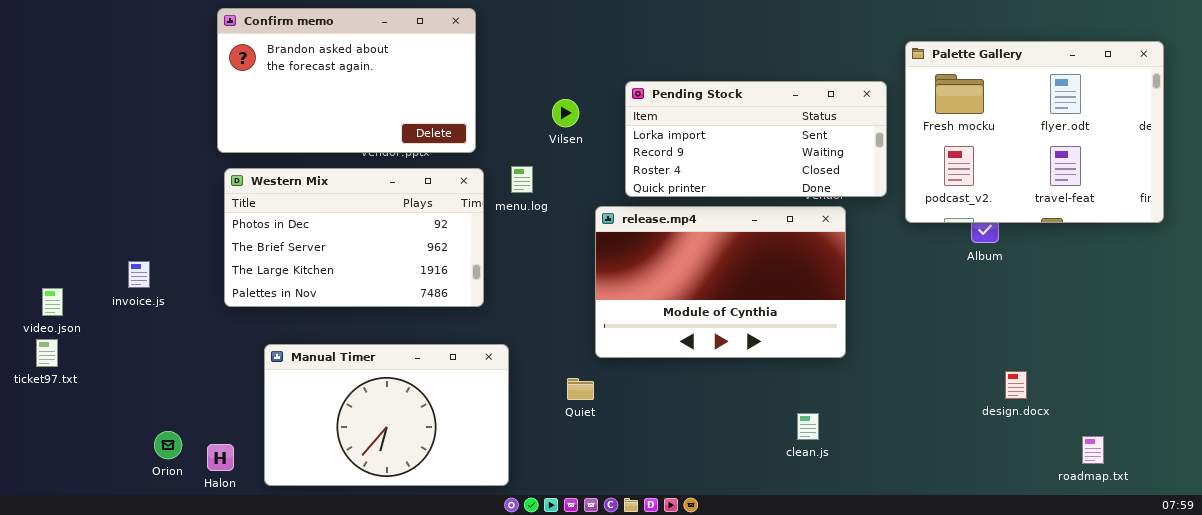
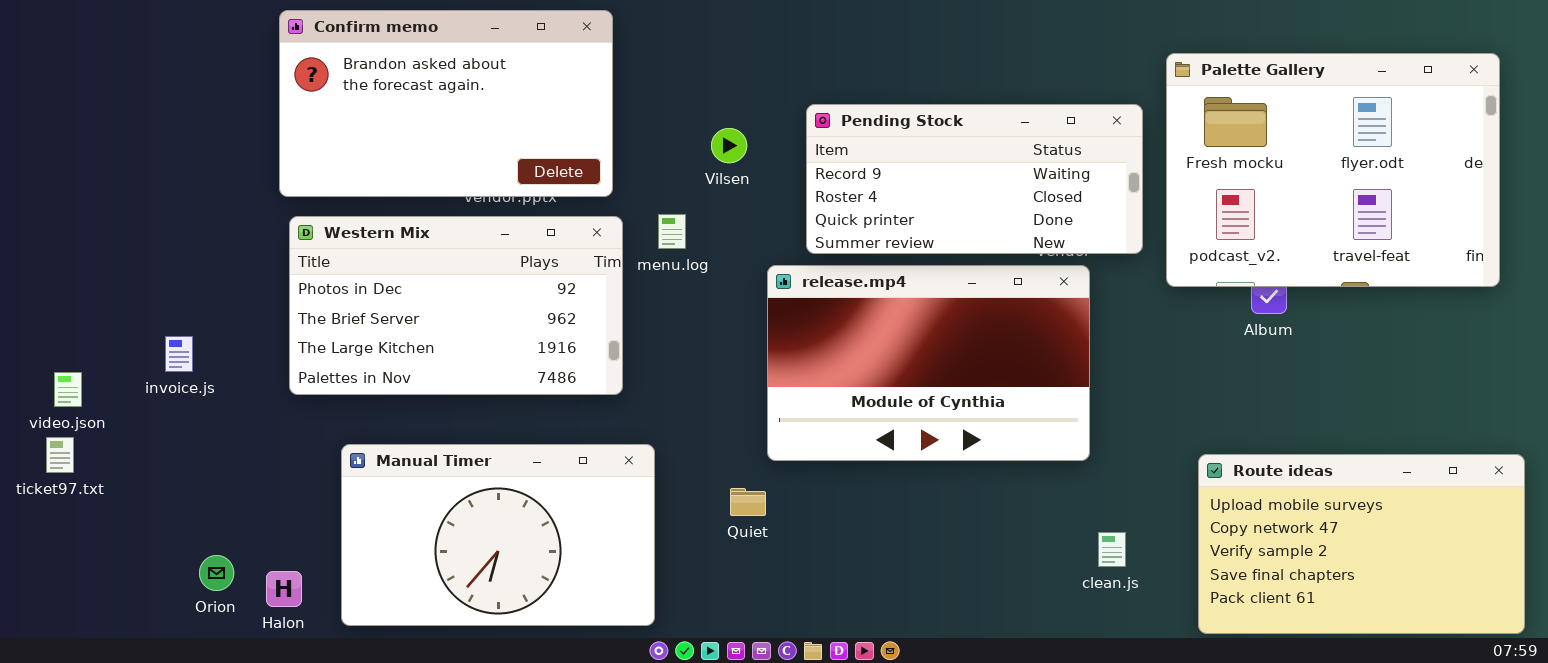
Pending Stock: [625,81,887,197] -> [806,104,1143,254], scrolled down 1 row
Route ideas: none -> [1198,454,1525,634], opened
clean.js: [797,413,819,440] -> [1098,532,1126,567], moved

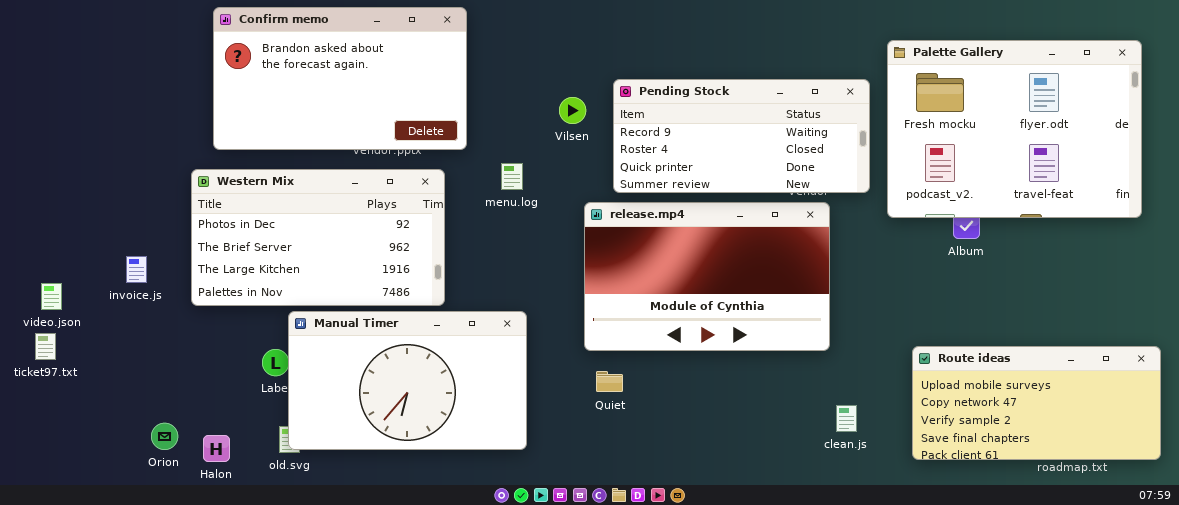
Vilsen: [711,128,747,163] -> [559,97,586,124], moved
Western Mix: [289,216,623,395] -> [191,169,445,306], moved
Manual Timer: [341,444,655,626] -> [288,311,527,450], moved
Route ideas: [1198,454,1525,634] -> [912,346,1161,460], resized
Quiet: [730,488,766,516] -> [596,371,623,392], moved

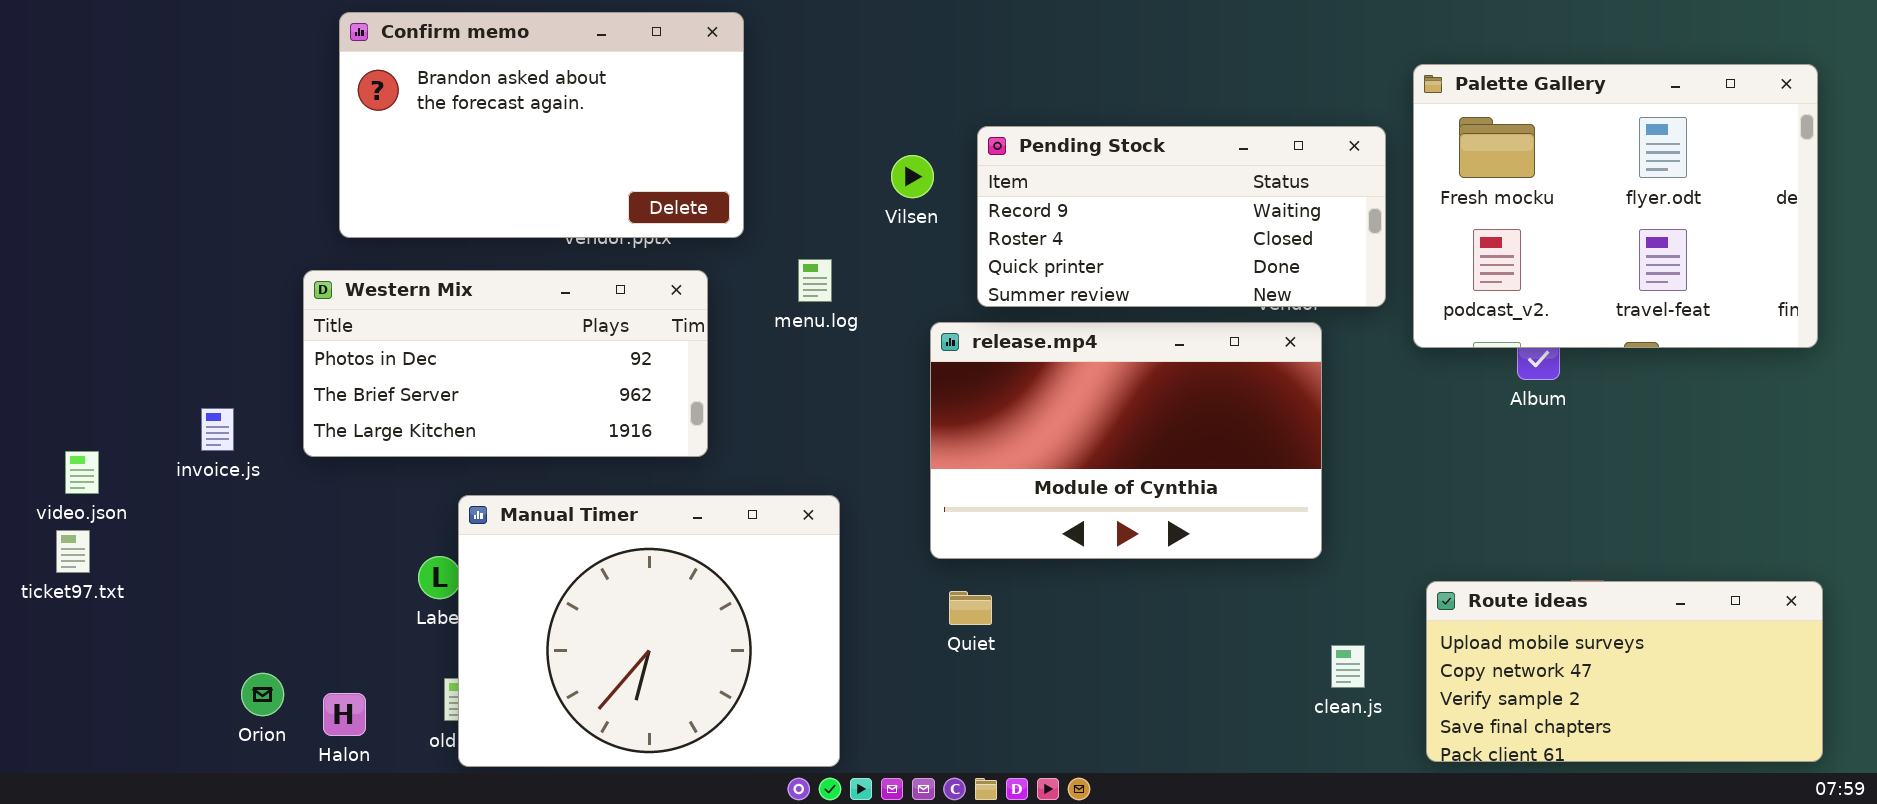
Western Mix: [191,169,445,306] -> [303,270,708,457], resized
Manual Timer: [288,311,527,450] -> [458,495,840,767], resized
Route ideas: [912,346,1161,460] -> [1426,581,1823,762], moved

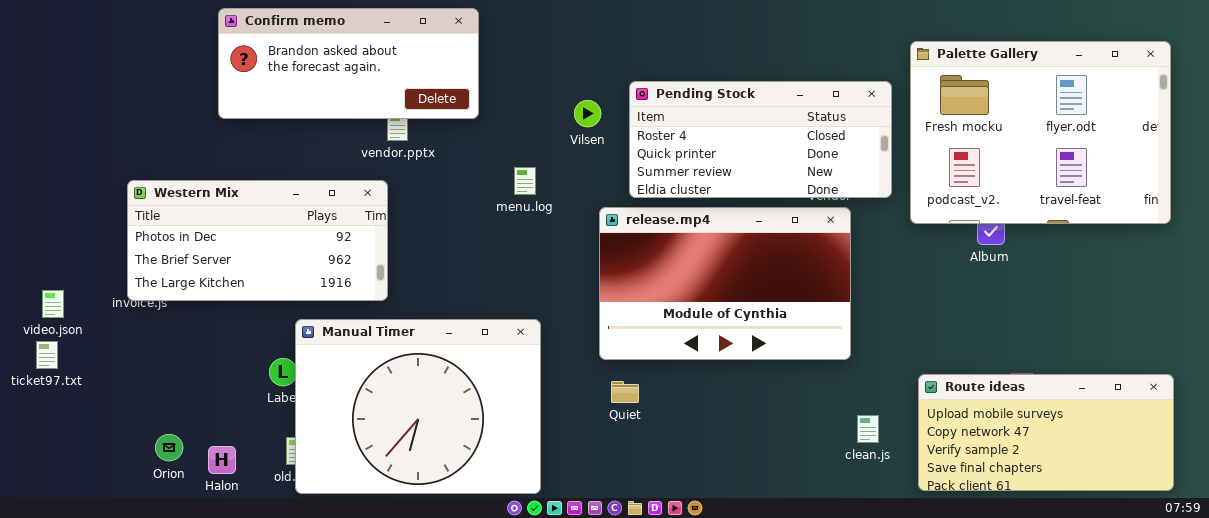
Confirm memo: [339,12,744,238] -> [218,8,479,119], resized
Pending Stock: [977,126,1386,307] -> [629,81,892,198], scrolled down 1 row
Western Mix: [303,270,708,457] -> [127,180,388,301], moved

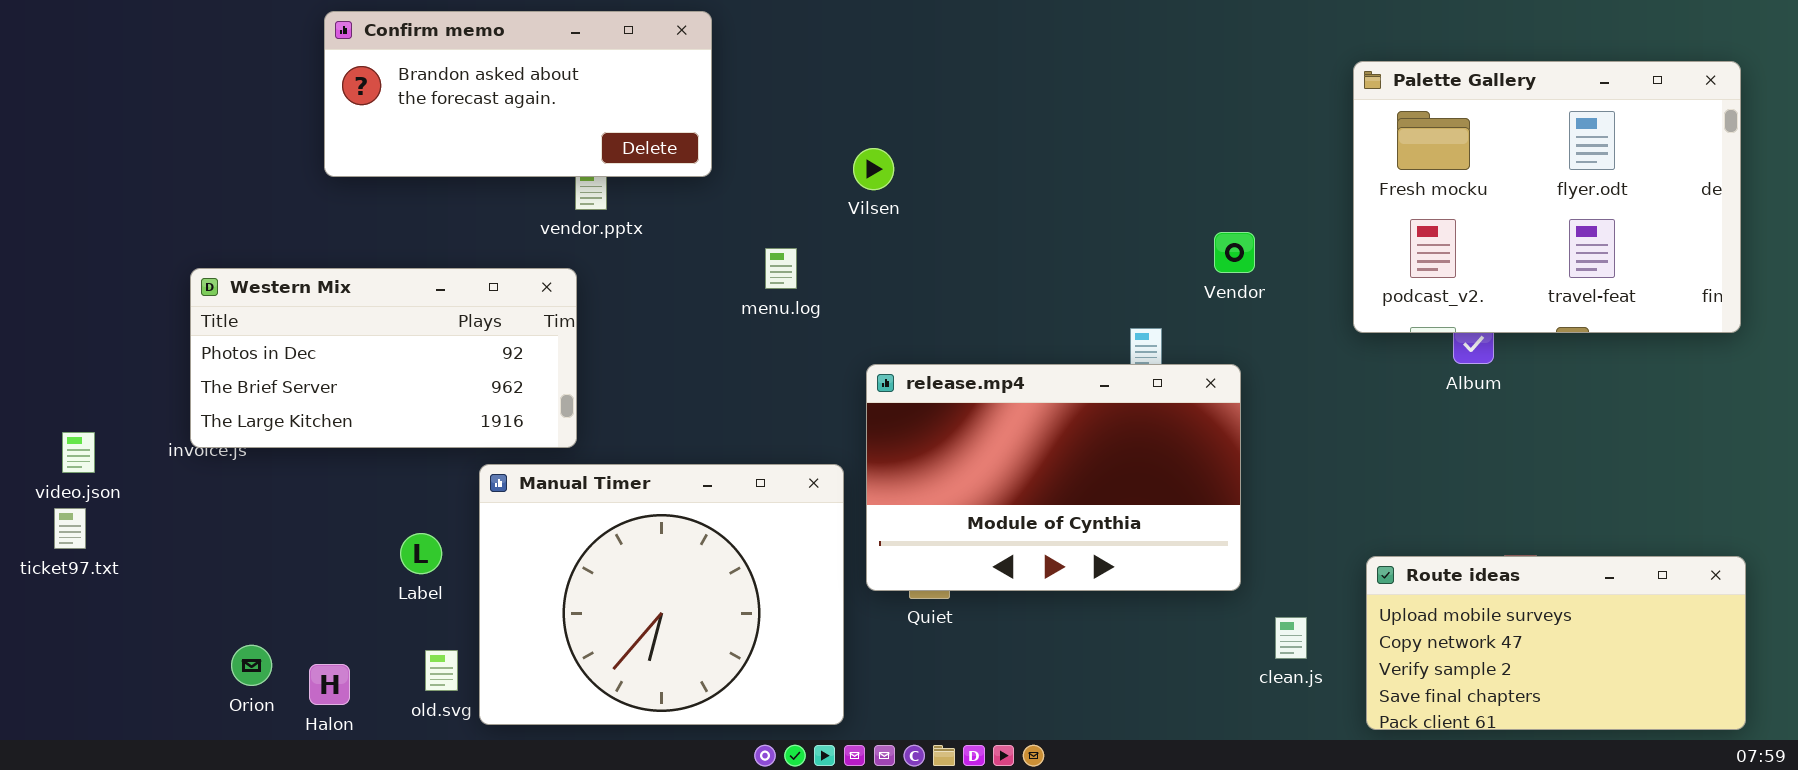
Pending Stock: [629,81,892,198] -> none, closed
release.mp4: [599,207,851,360] -> [866,364,1241,591], moved
Manual Timer: [295,319,541,494] -> [479,464,844,725], moved

